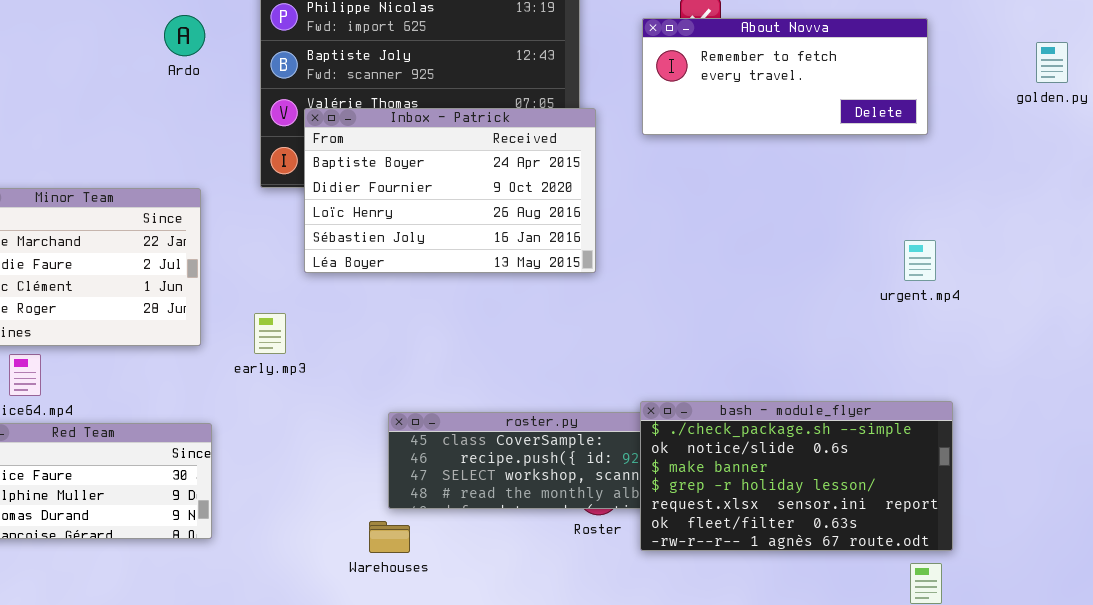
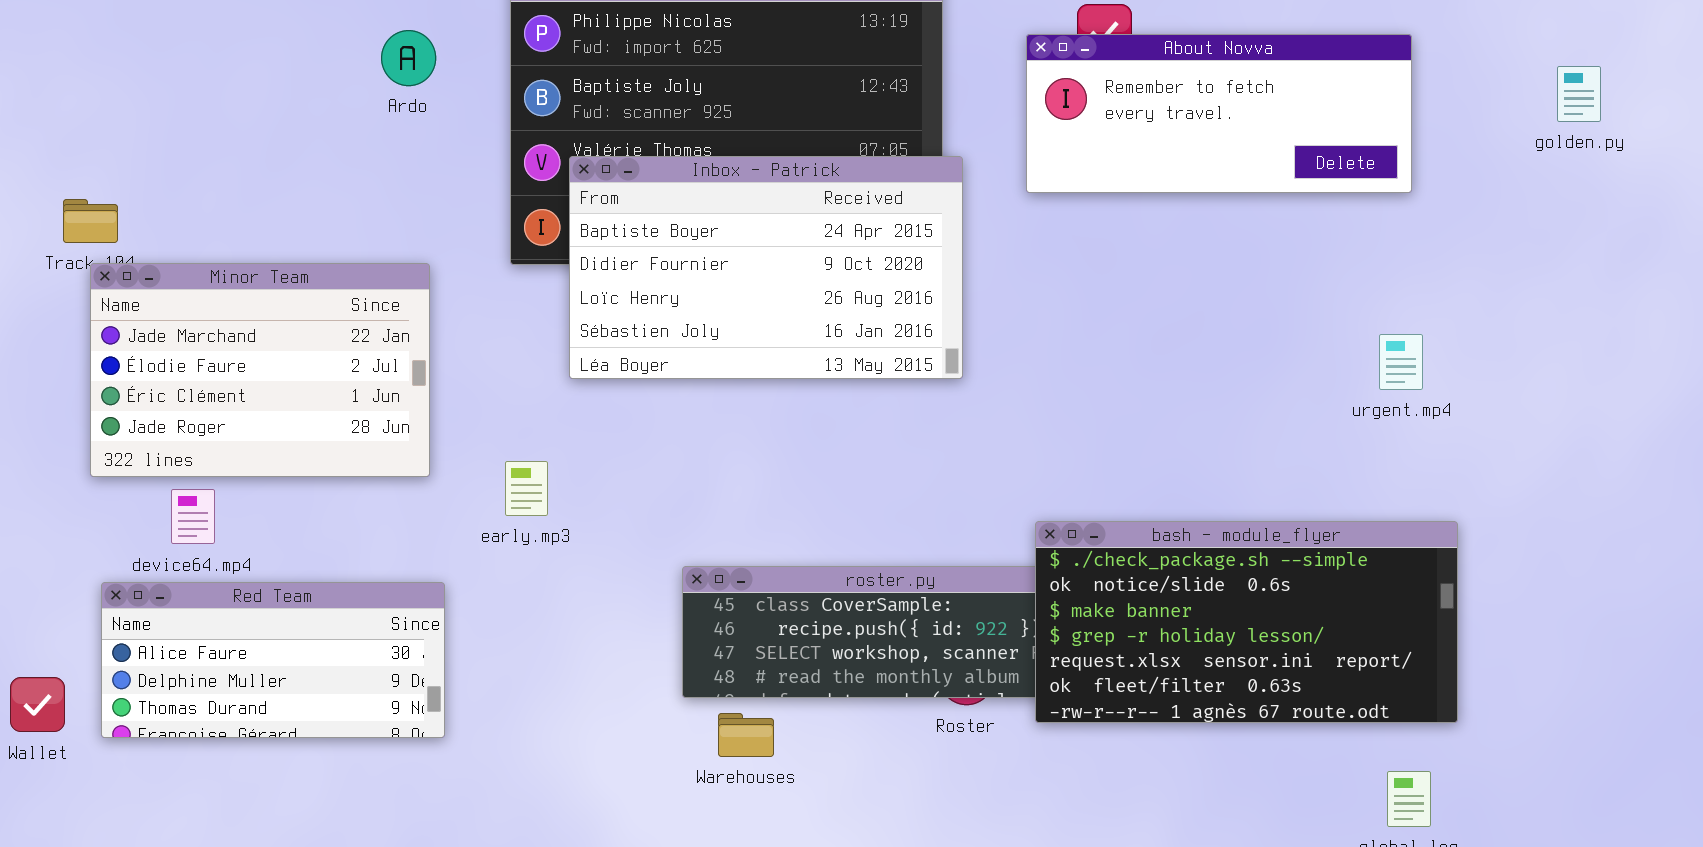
early.mp3: [254,313,286,354] -> [505,461,548,516], moved
bash - module_flyer: [640,401,953,551] -> [1035,521,1458,723], moved
Warehouses: [369,521,410,553] -> [718,713,774,757], moved

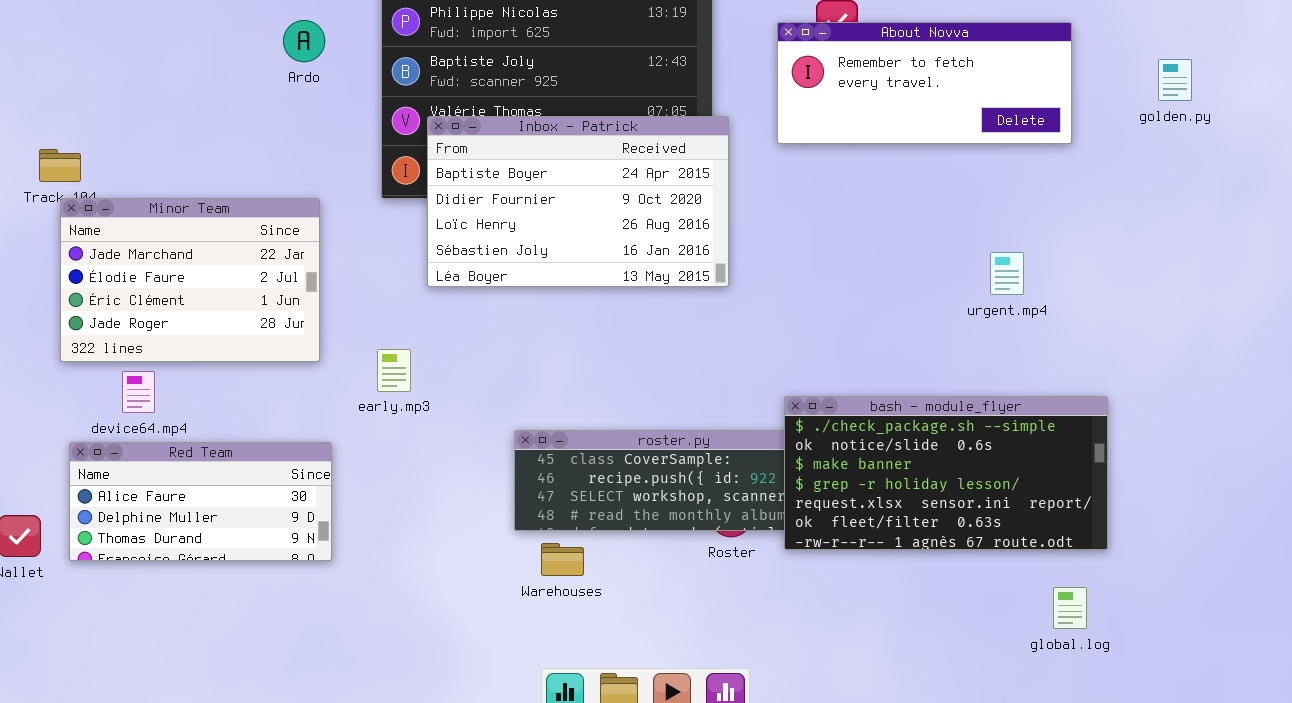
golden.py: [1557,66,1601,122] -> [1158,59,1192,101], moved
urgent.mp4: [1379,334,1423,390] -> [990,252,1024,295], moved

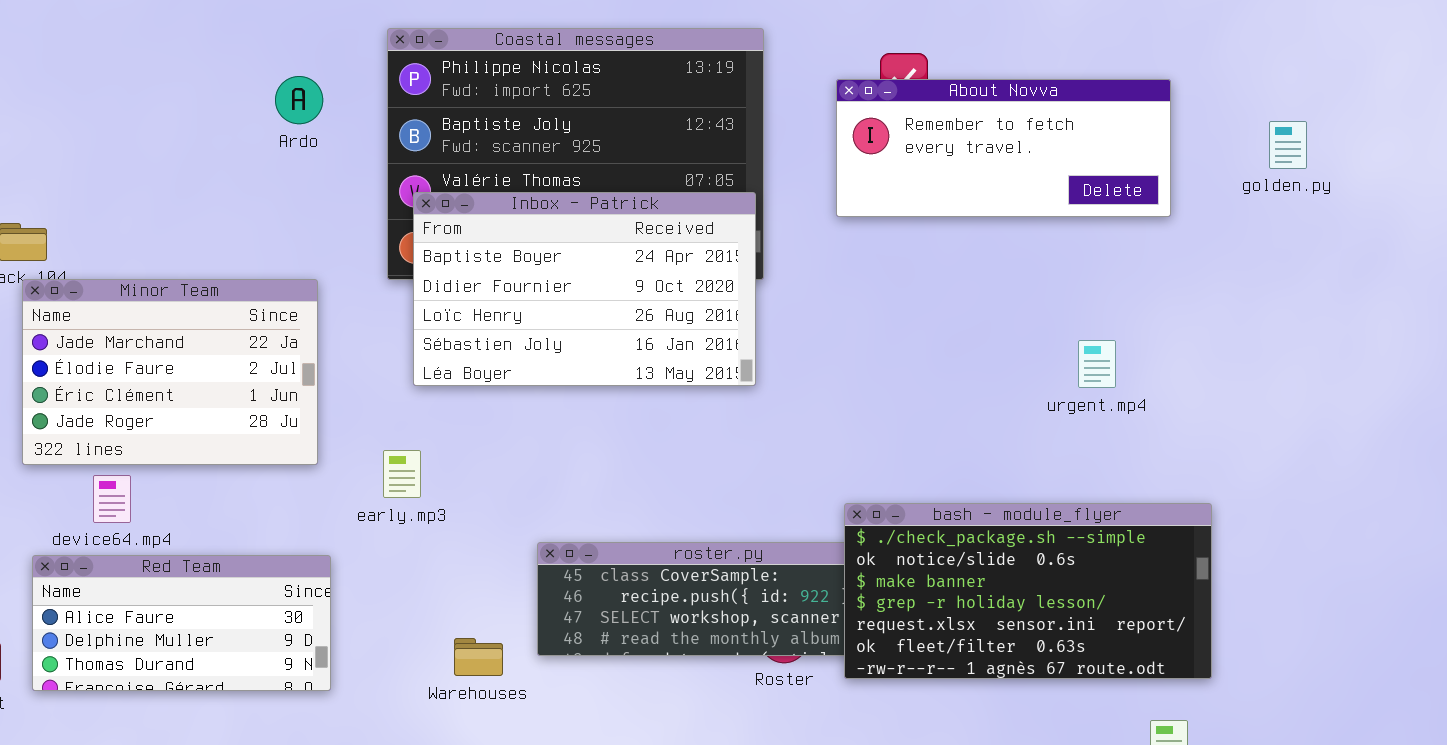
Inbox - Patrick: [427,116,729,287] -> [413,192,756,386], moved
Warehouses: [541,543,584,576] -> [454,638,503,676], moved

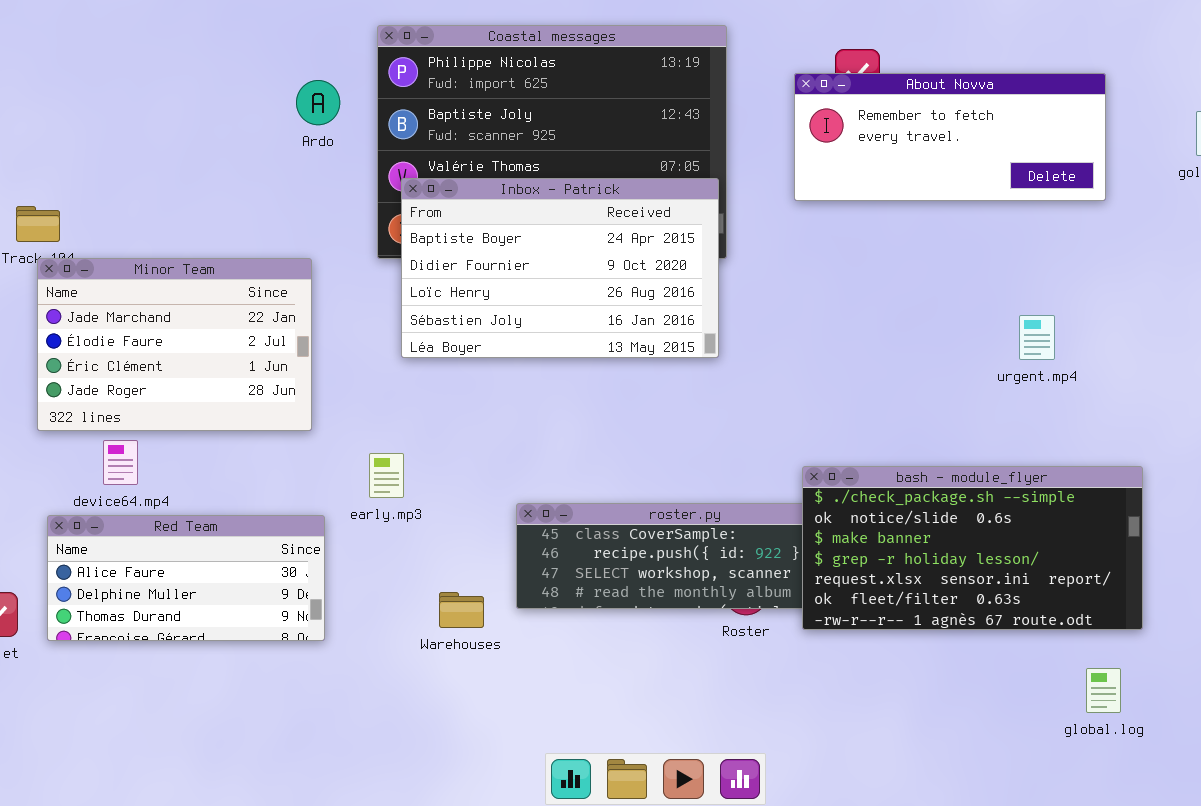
Ardo: [275,76,323,124] -> [296,80,340,125], moved
early.mp3: [383,450,421,498] -> [369,453,404,498], moved

